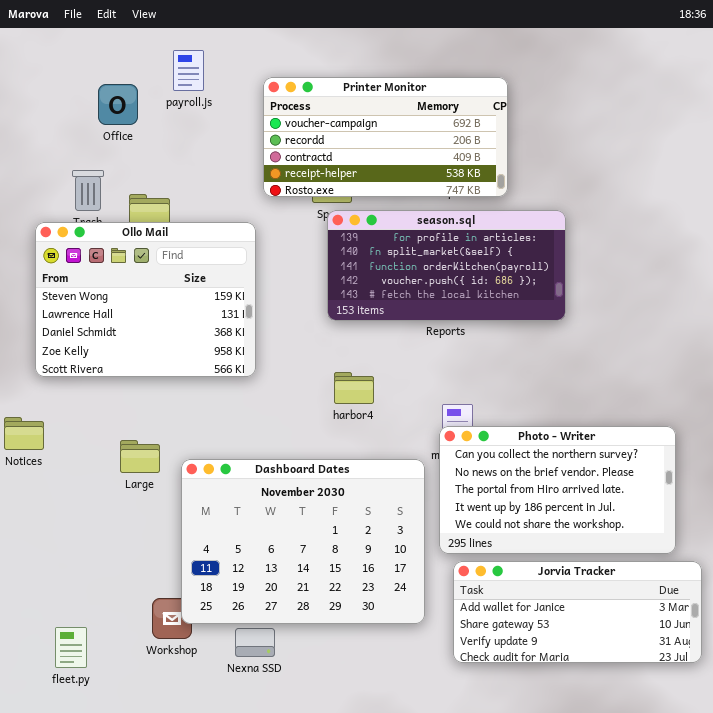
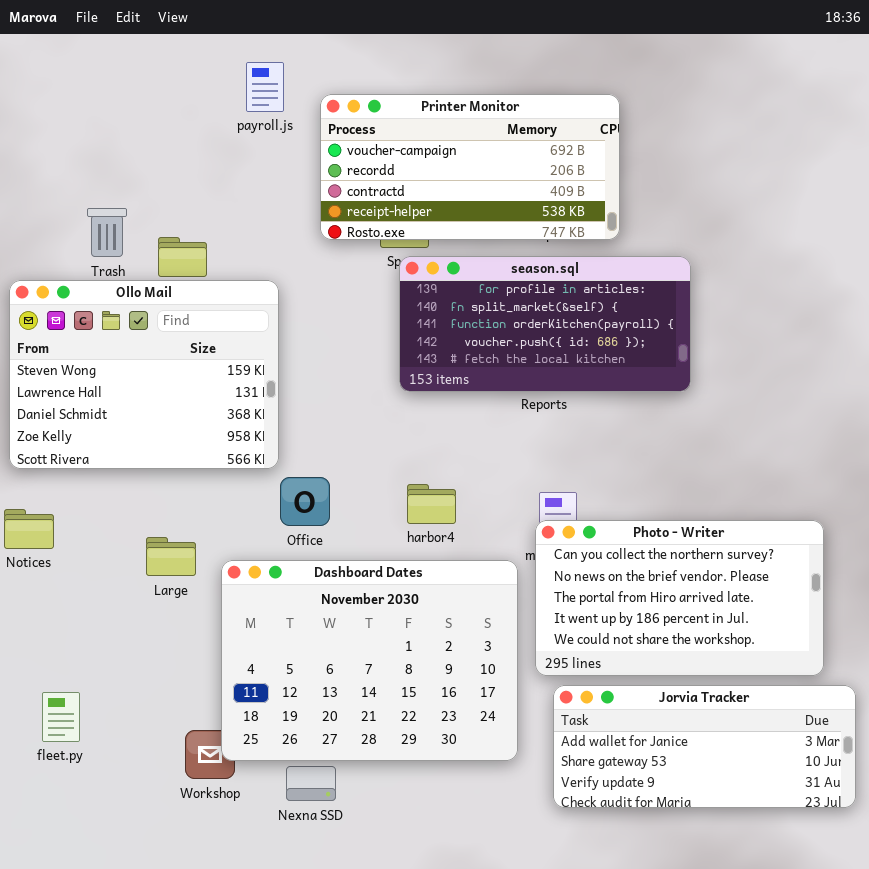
payroll.js: [173,50,204,91] -> [246,62,284,112], moved
Office: [98,84,138,125] -> [280,477,330,526], moved
Ollo Mail: [35,222,256,377] -> [9,280,279,469], moved
harbor4: [334,372,374,404] -> [407,484,456,524], moved
fleet.py: [55,627,87,668] -> [42,692,80,742], moved

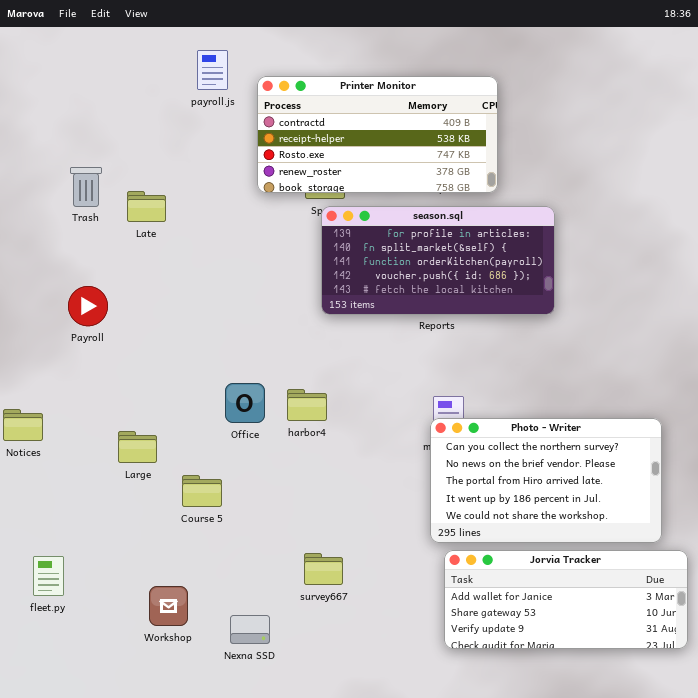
Printer Monitor: [320,94,620,240] -> [257,76,498,193], scrolled down 2 rows
Ollo Mail: [9,280,279,469] -> none, closed
harbor4: [407,484,456,524] -> [287,389,327,421], moved
Dashboard Dates: [221,560,518,761] -> none, closed

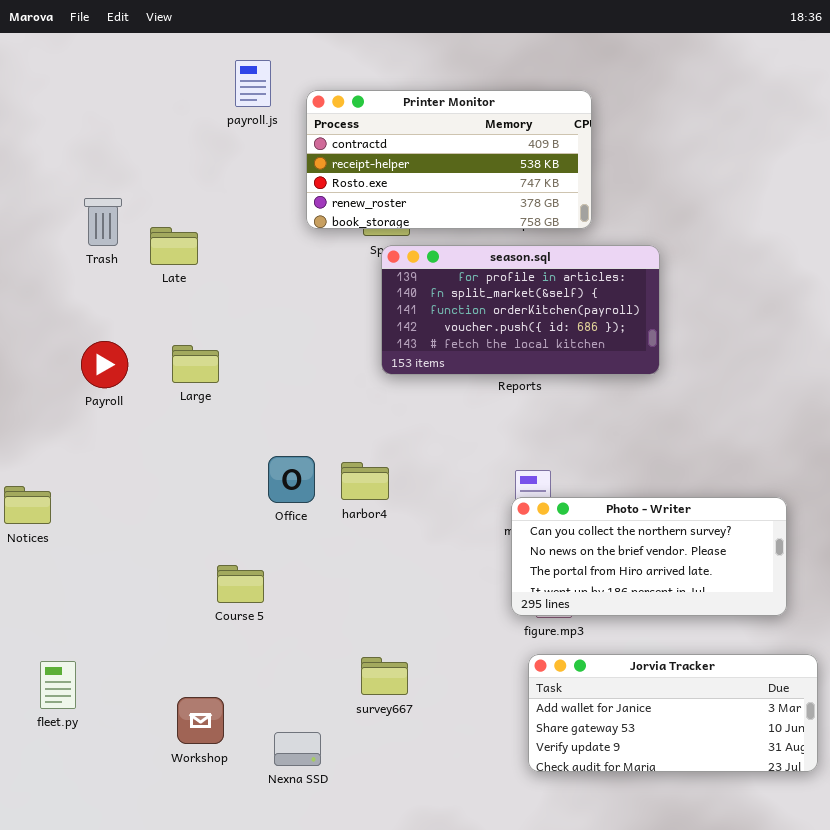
Photo - Writer: [430,418,662,543] -> [511,497,787,616], resized
Large: [118,431,157,463] -> [172,345,219,383], moved

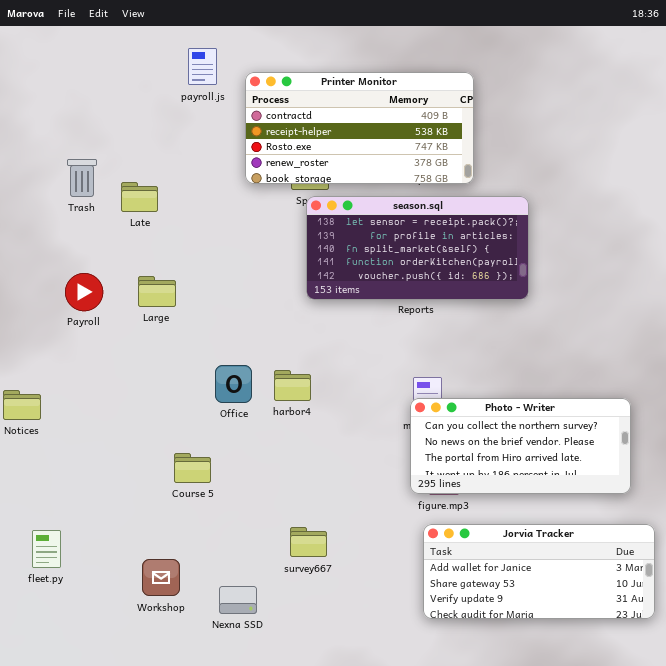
season.sql: [381,245,660,375] -> [306,196,529,300], scrolled up 1 row

